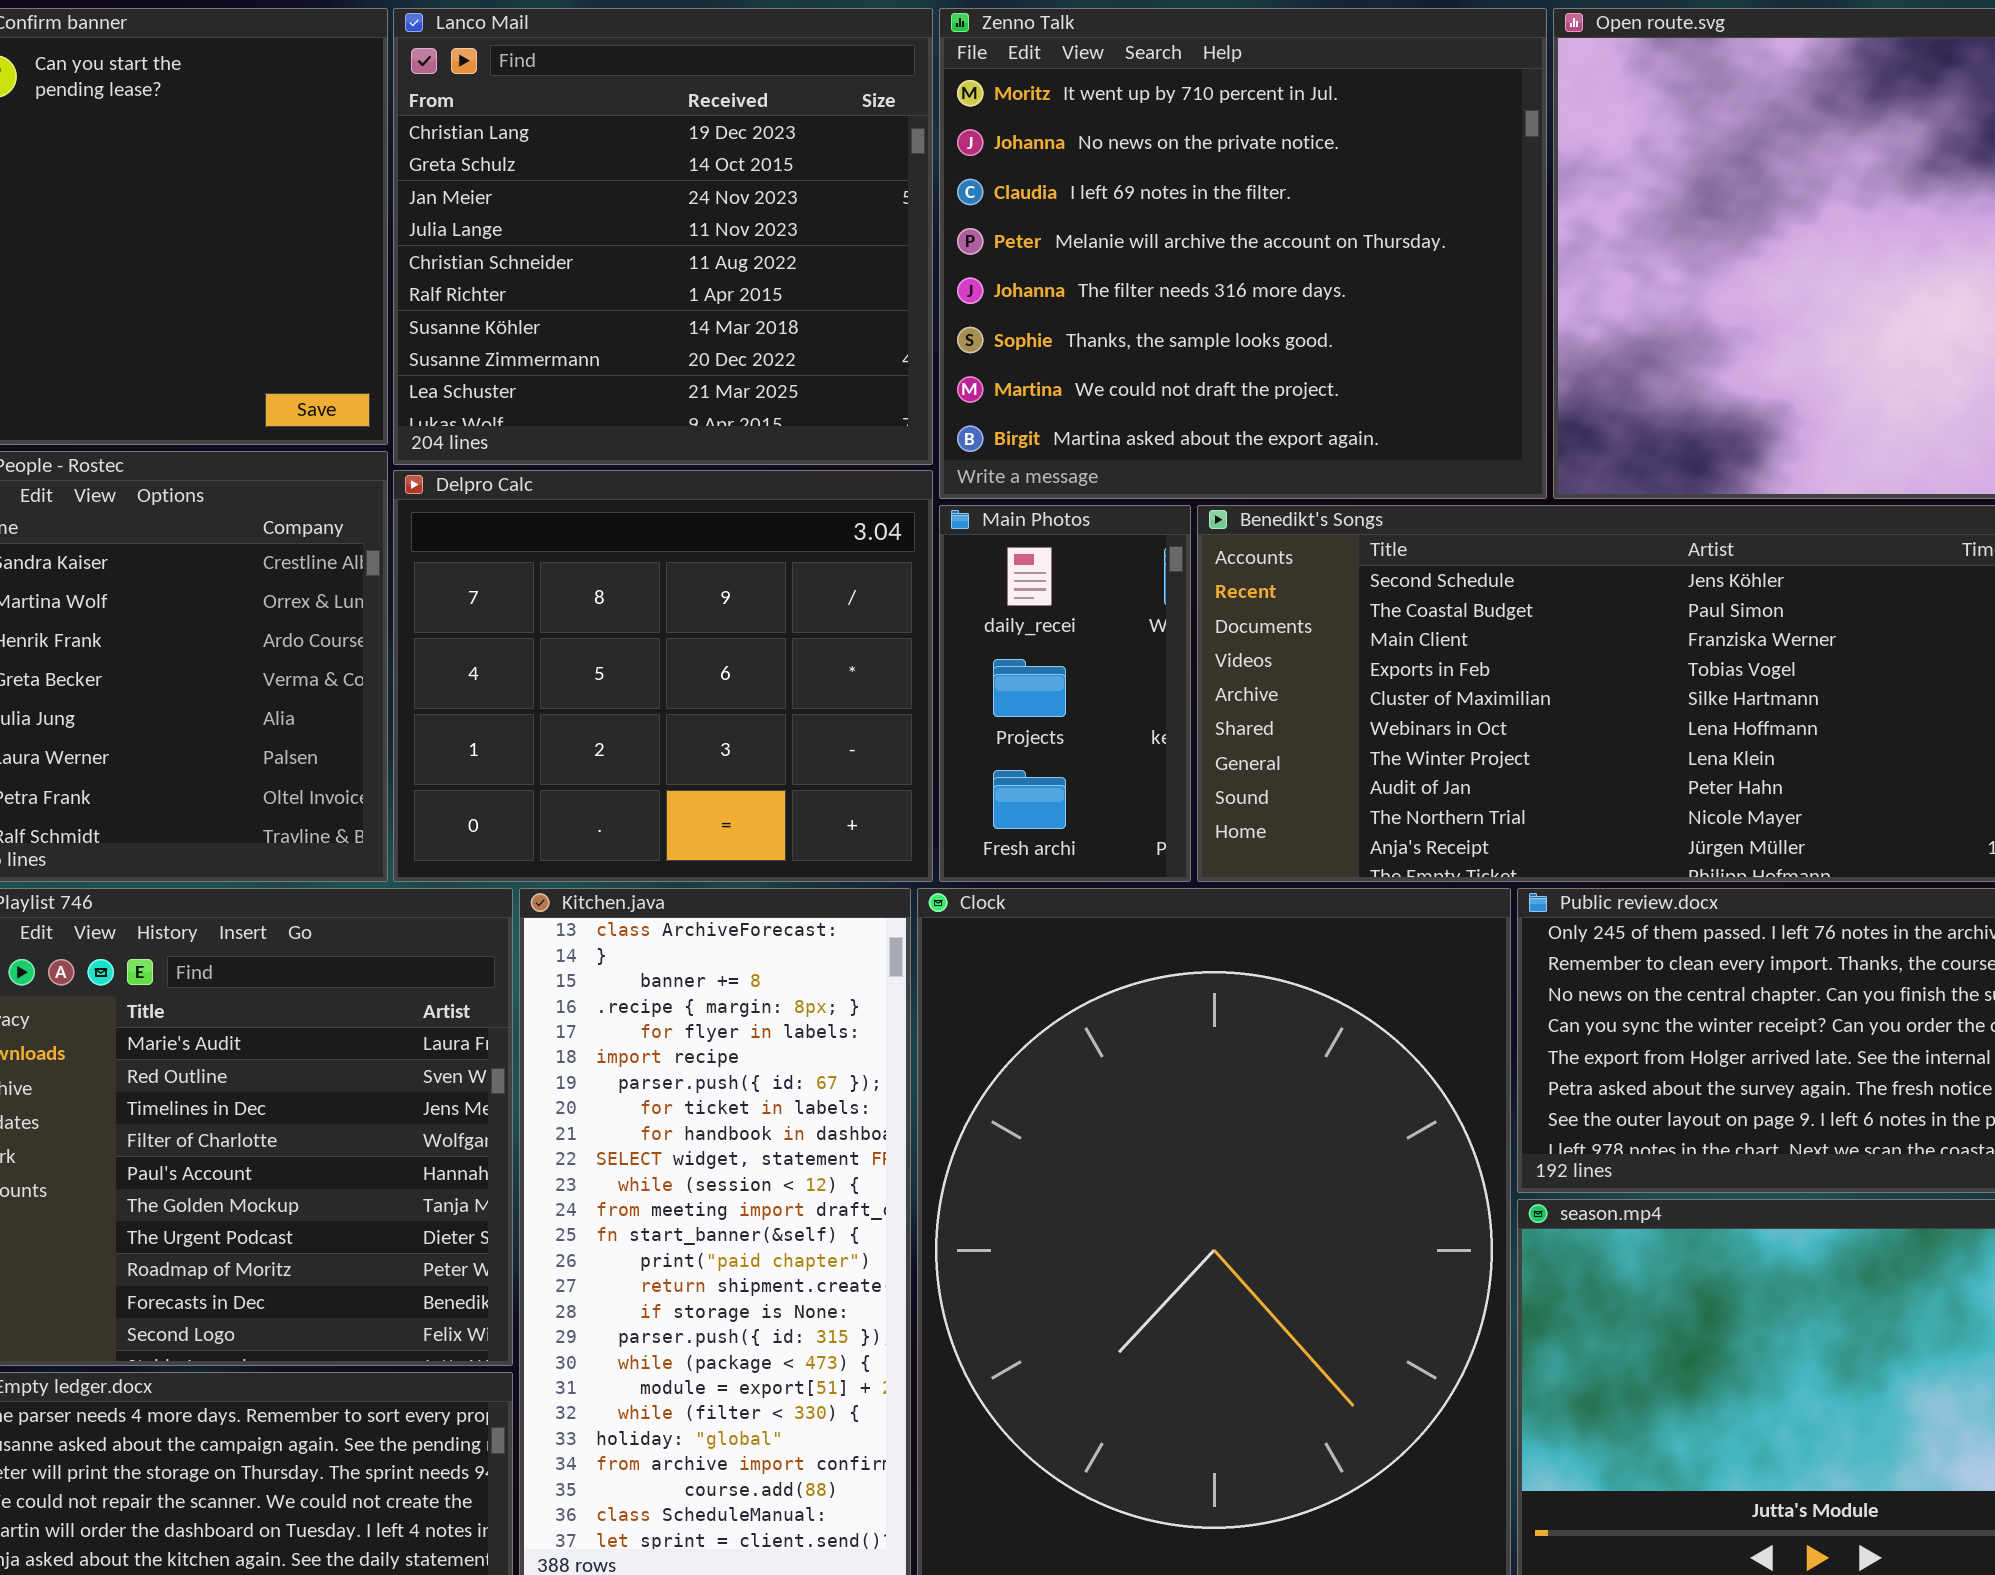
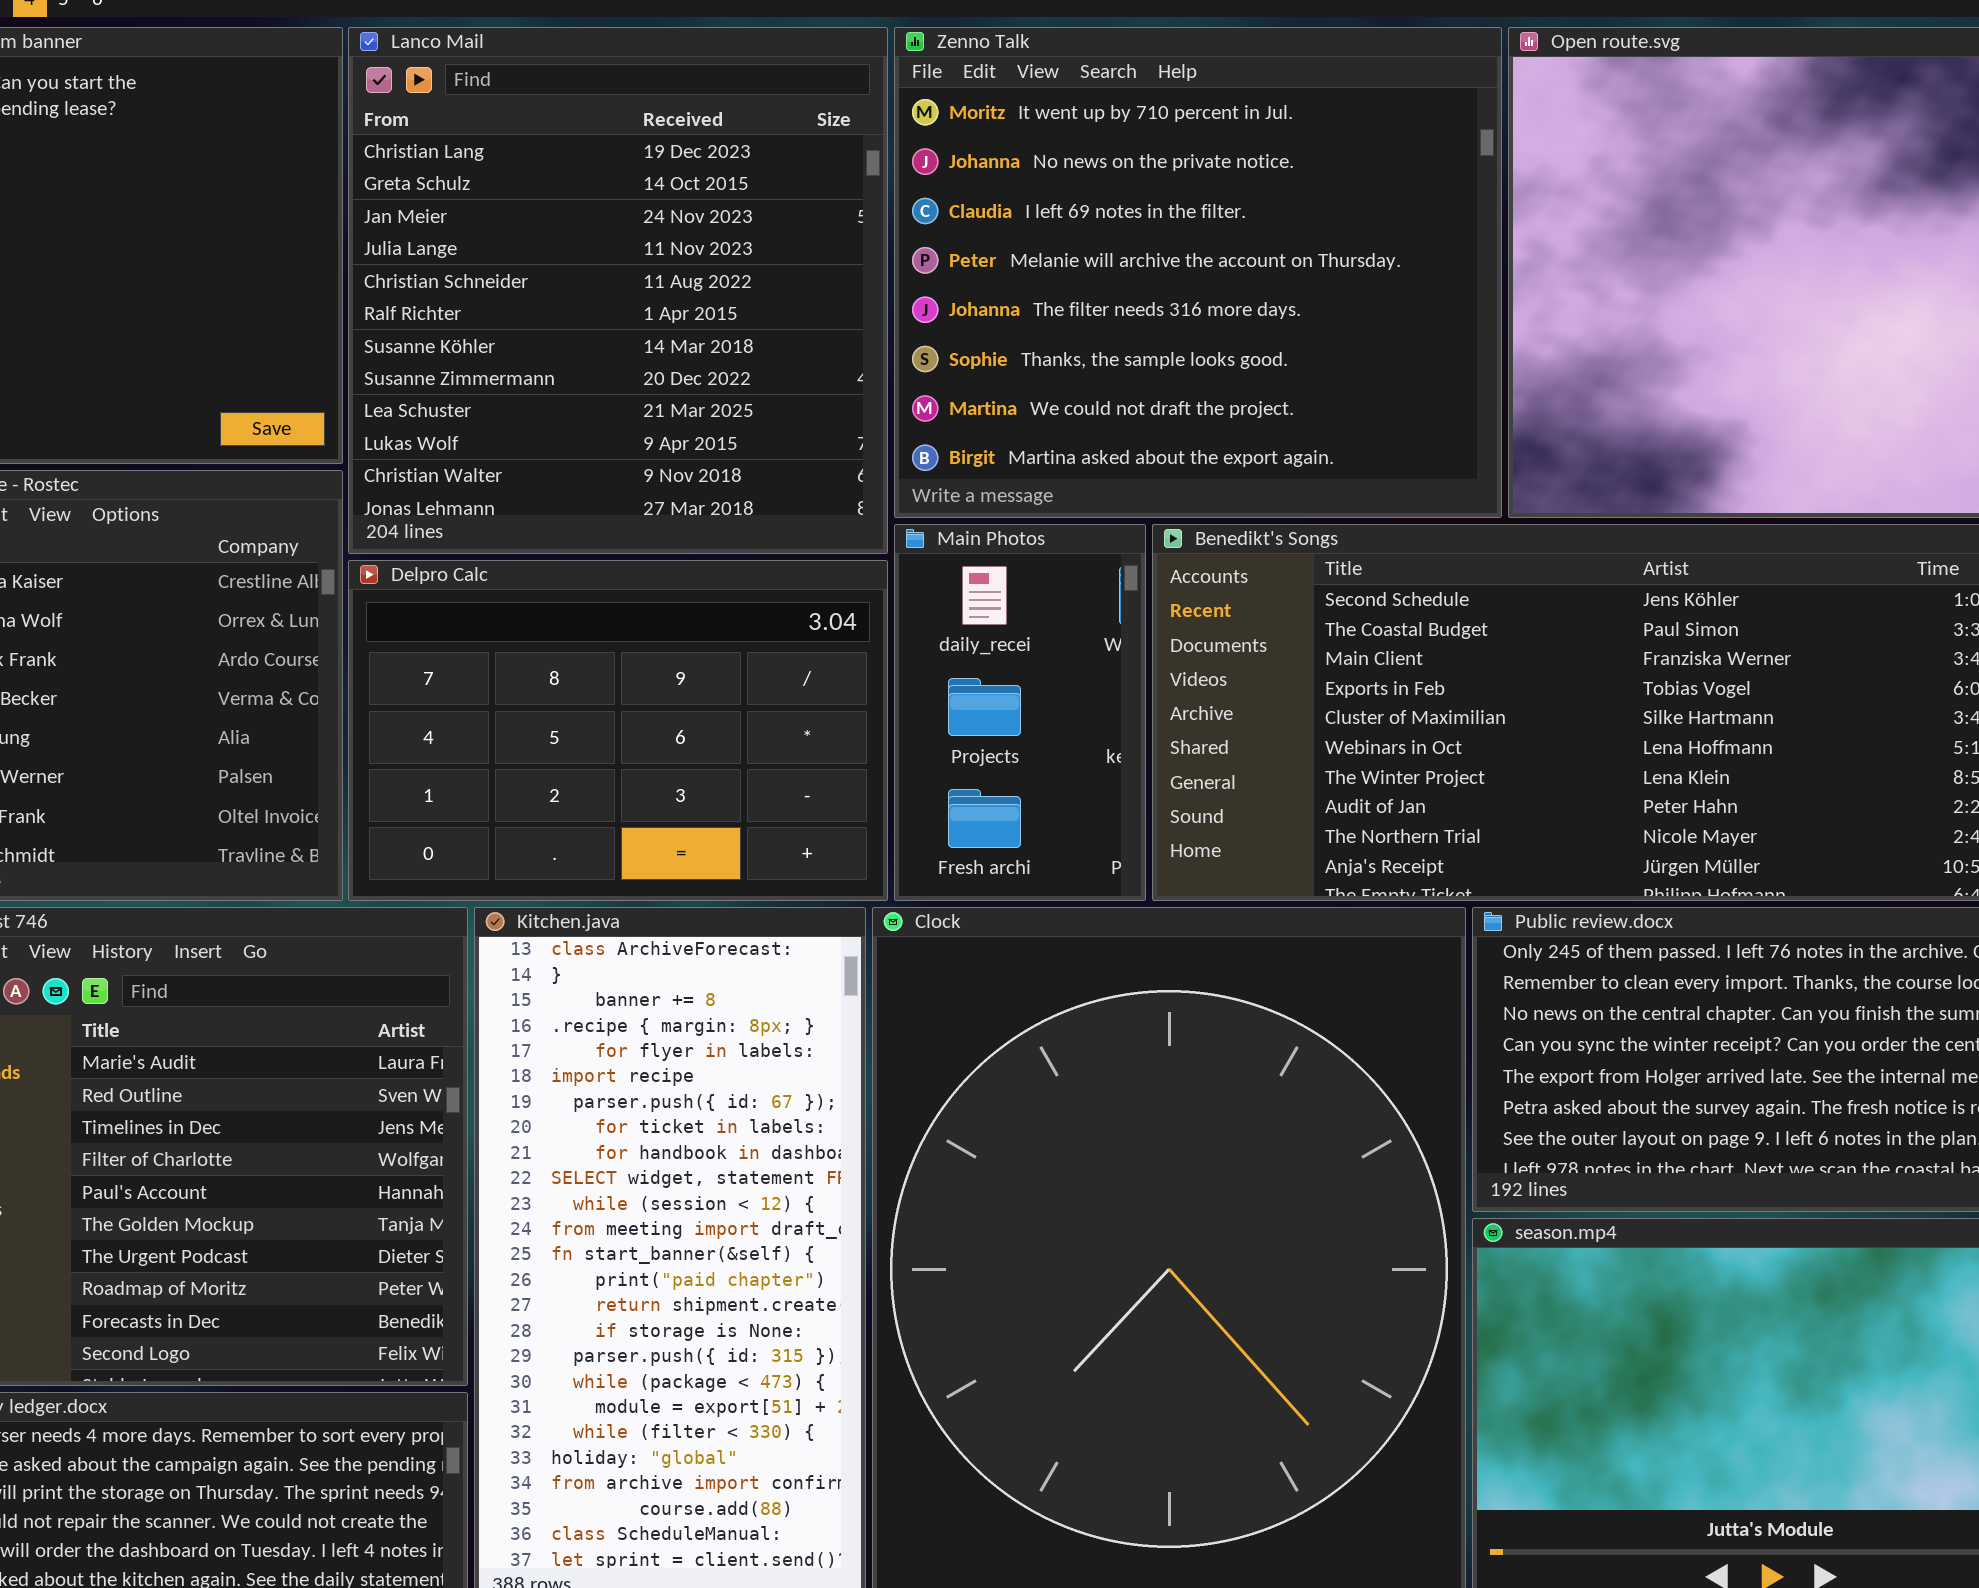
Lanco Mail: [393,8,933,465] -> [348,27,888,554], resized
Delpro Calc: [393,470,933,882] -> [348,560,888,901], resized

